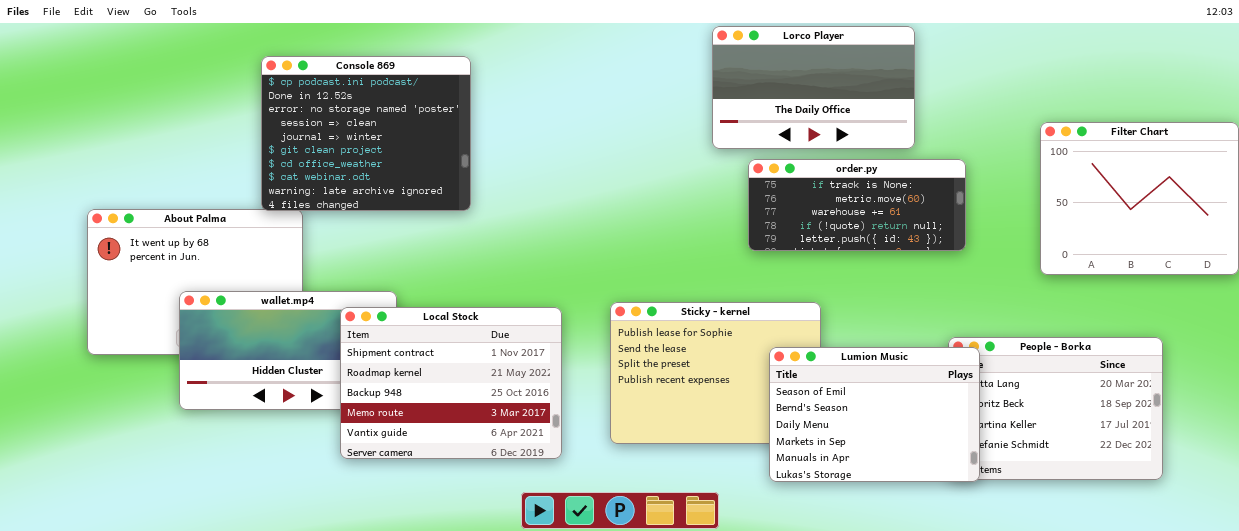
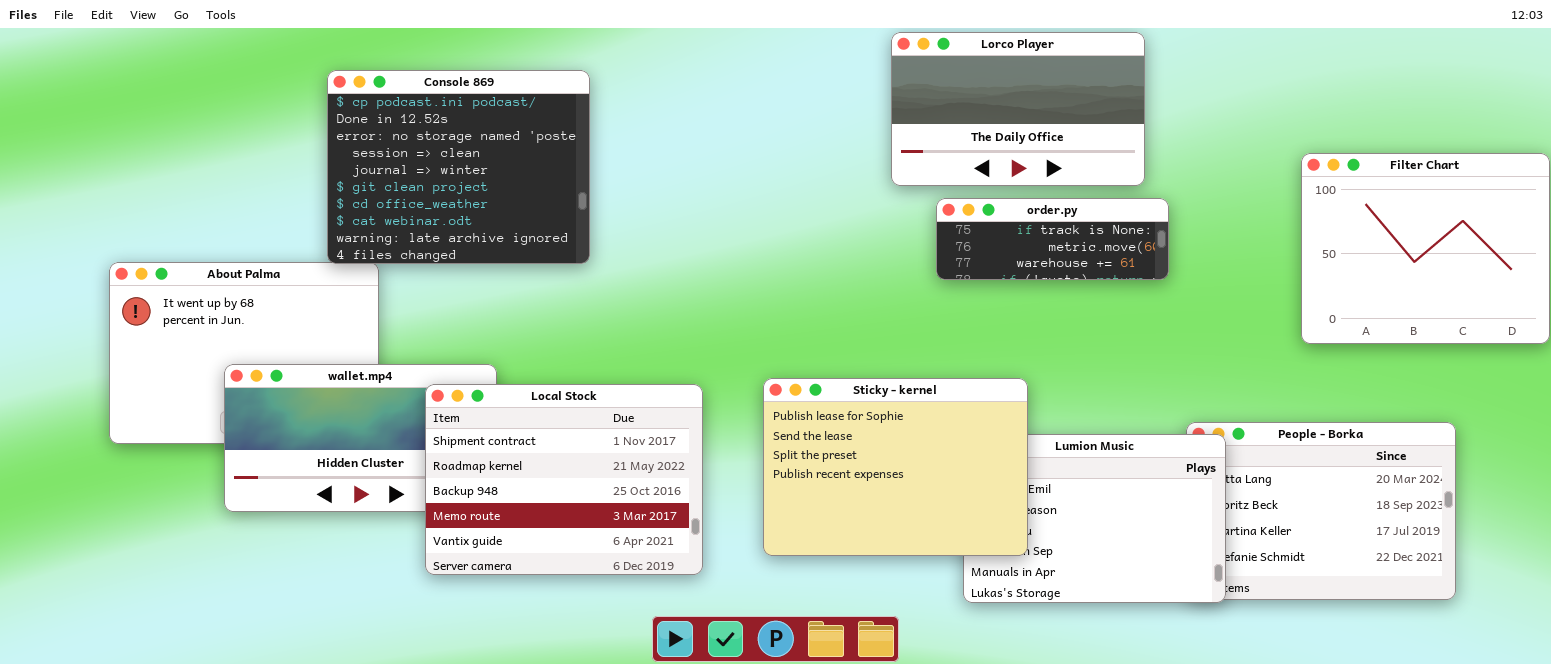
order.py: [748,159,966,251] -> [936,198,1169,280], resized
Sticky - kernel: [610,302,821,444] -> [763,378,1028,556], raised

